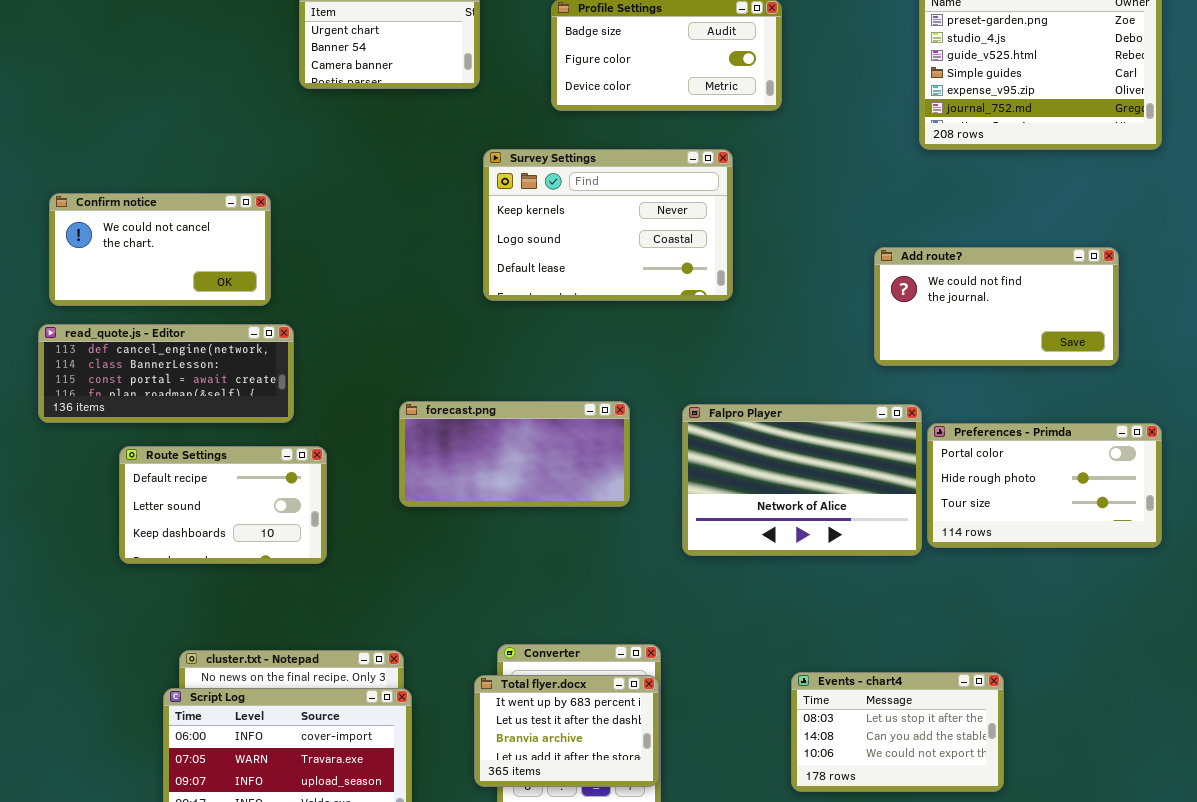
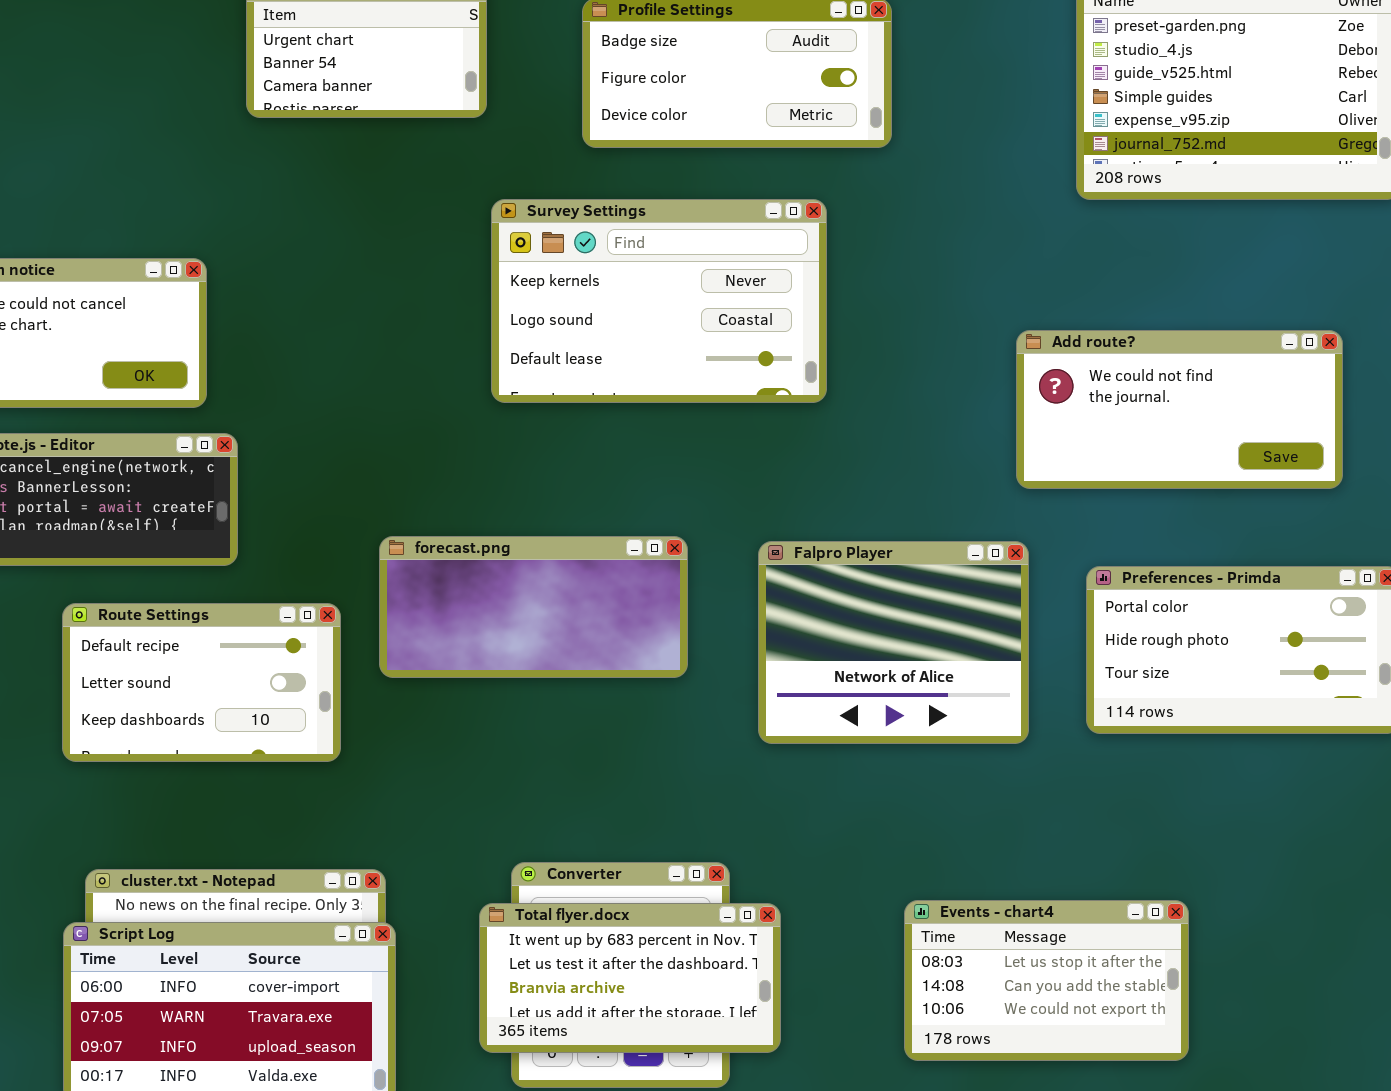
Falpro Player: [682,404,922,556] -> [758,541,1029,744], resized
Route Settings: [119,446,327,564] -> [62,603,341,762], moved
Total flyer.docx: [474,675,659,787] -> [479,903,781,1053], resized

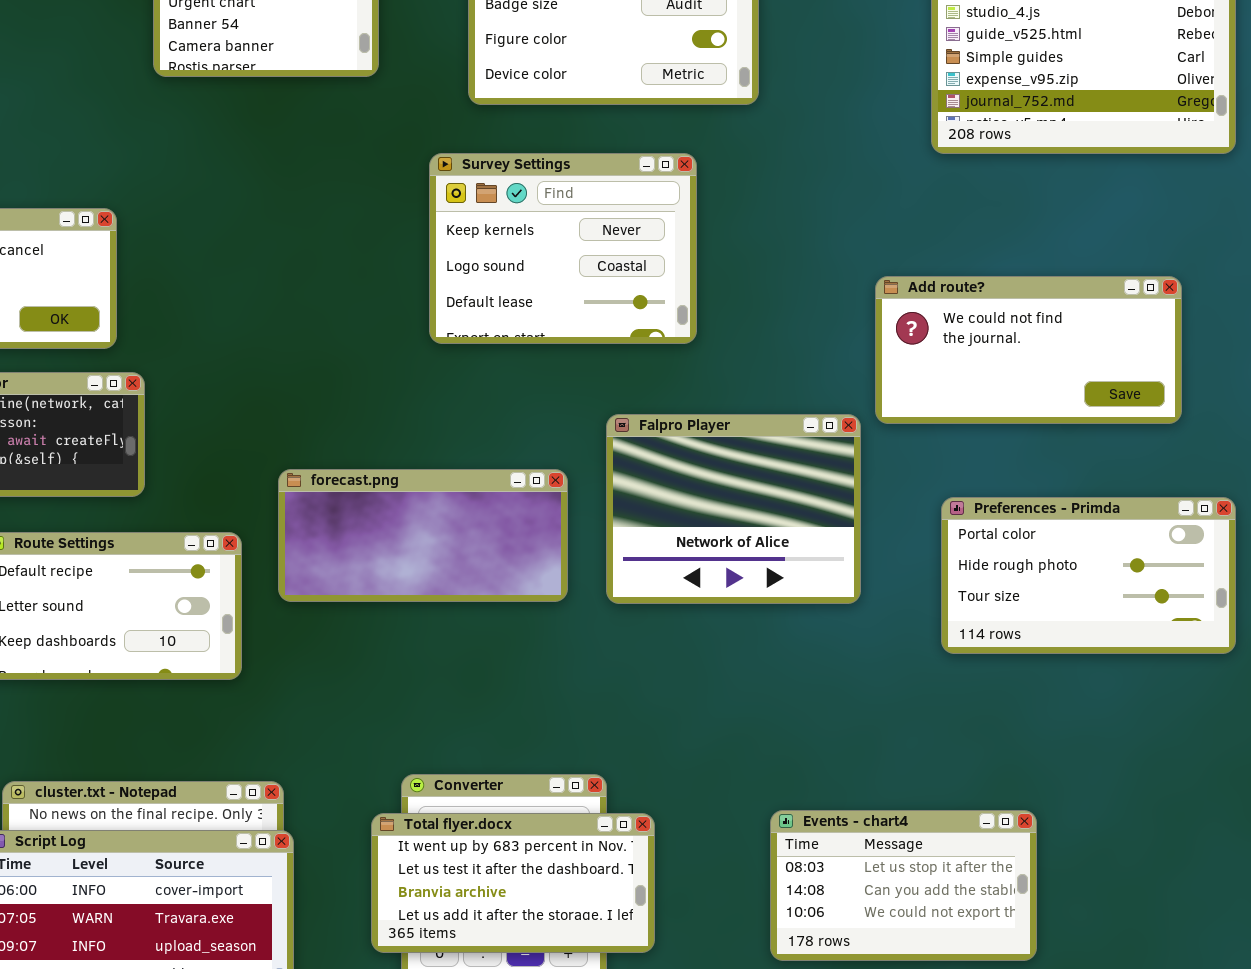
Survey Settings: [491,199,827,403] -> [429,153,697,344], resized
Falpro Player: [758,541,1029,744] -> [606,414,861,604], moved

